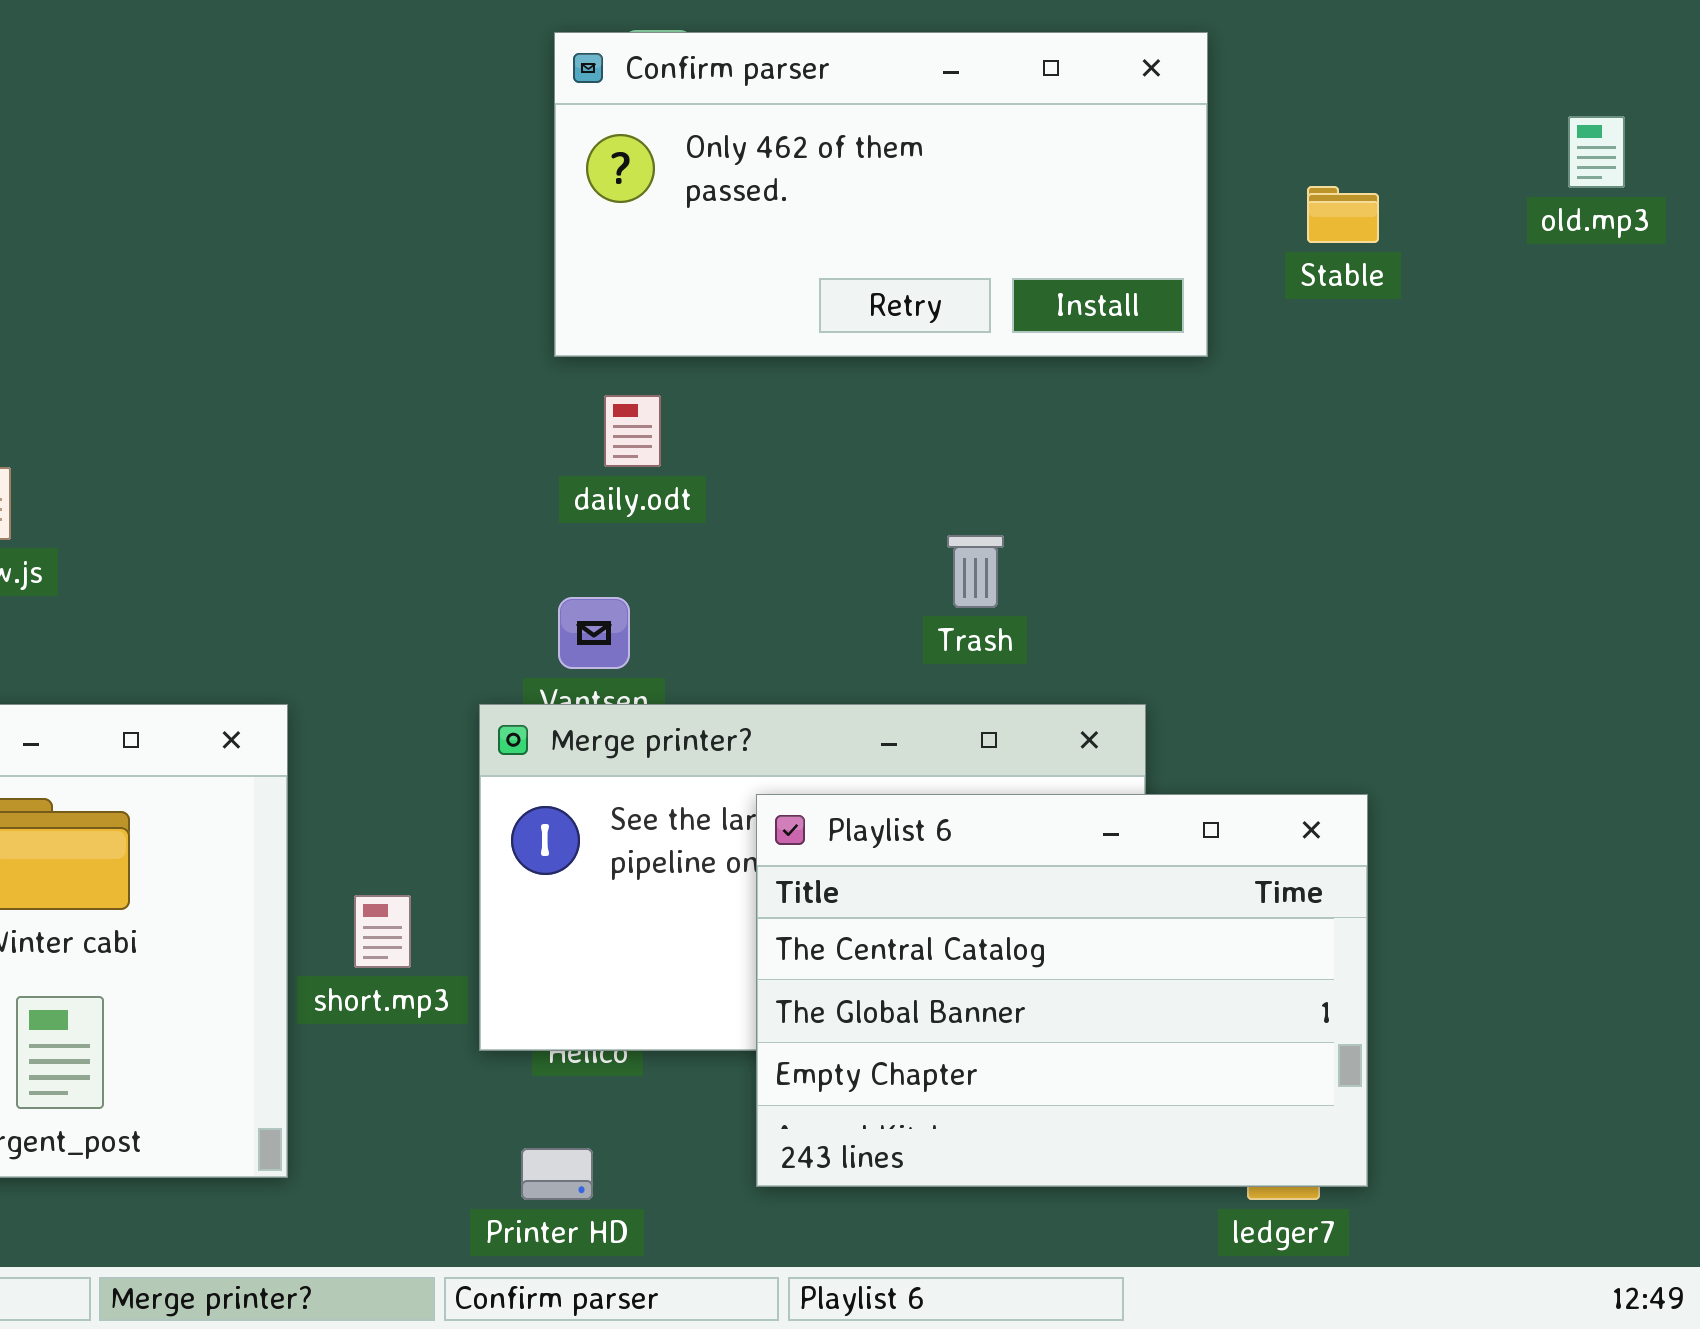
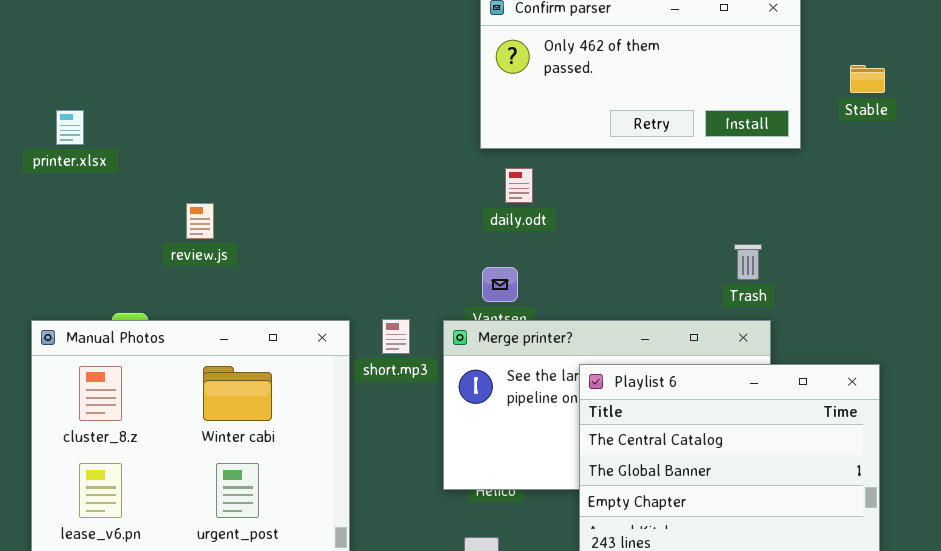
Trash: [947,535,1004,608] -> [734,244,762,280], moved
short.mp3: [354,895,411,968] -> [382,319,410,354], moved

